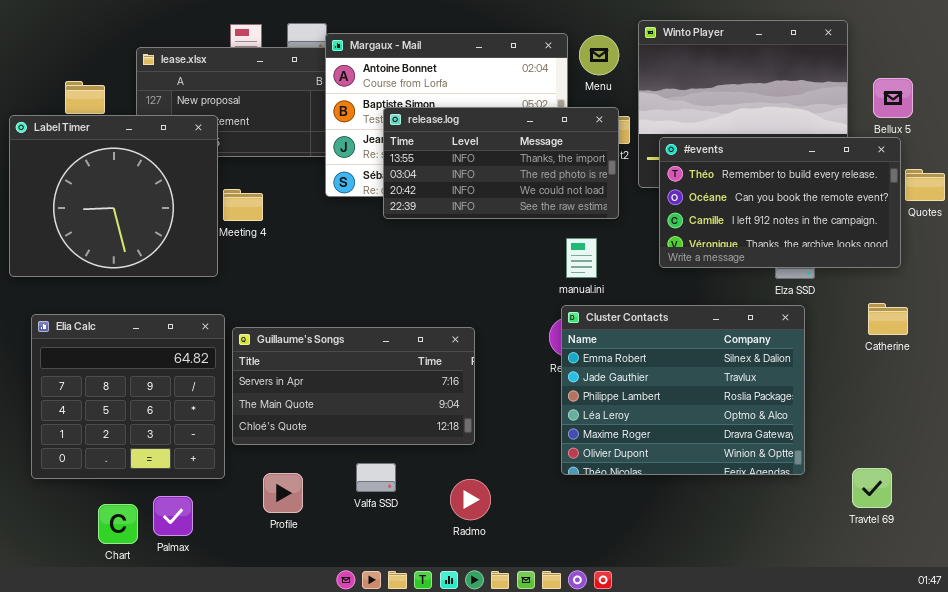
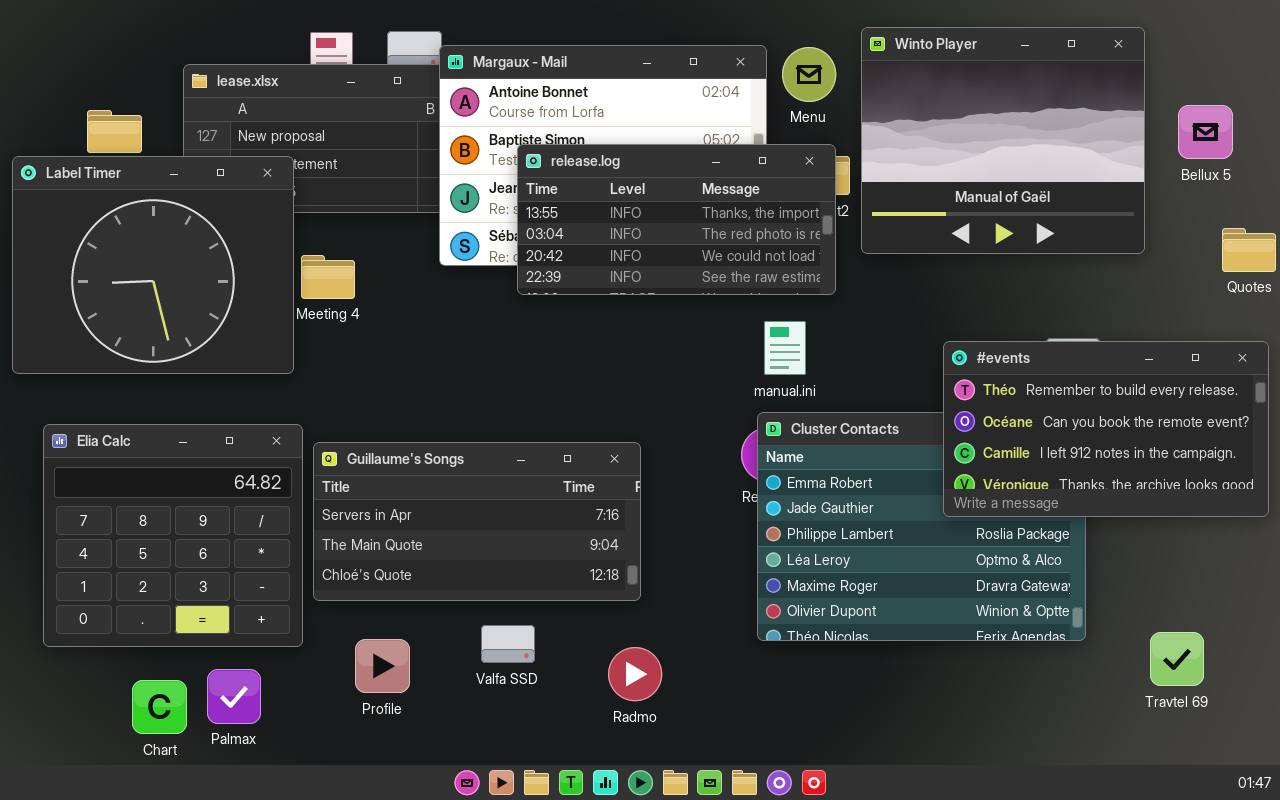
#events: [659,137,901,268] -> [943,341,1269,517], moved

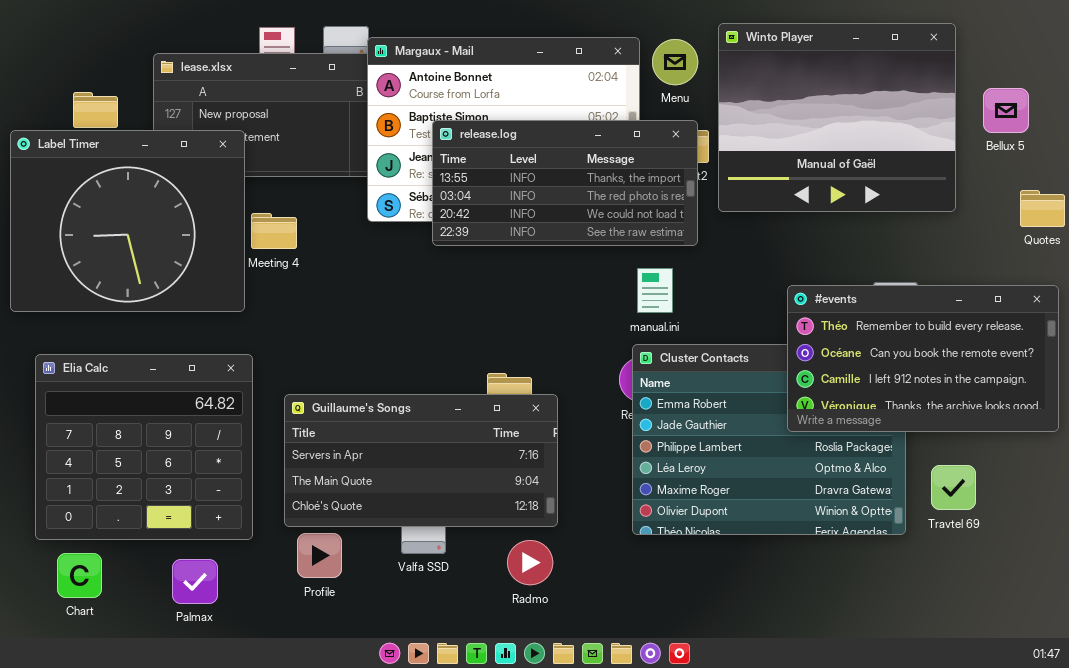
Guillaume's Songs: [313,442,641,601] -> [284,394,558,527], moved
Travtel 69: [1150,632,1204,686] -> [931,465,976,510], moved
Chart: [132,680,187,734] -> [57,553,102,598], moved

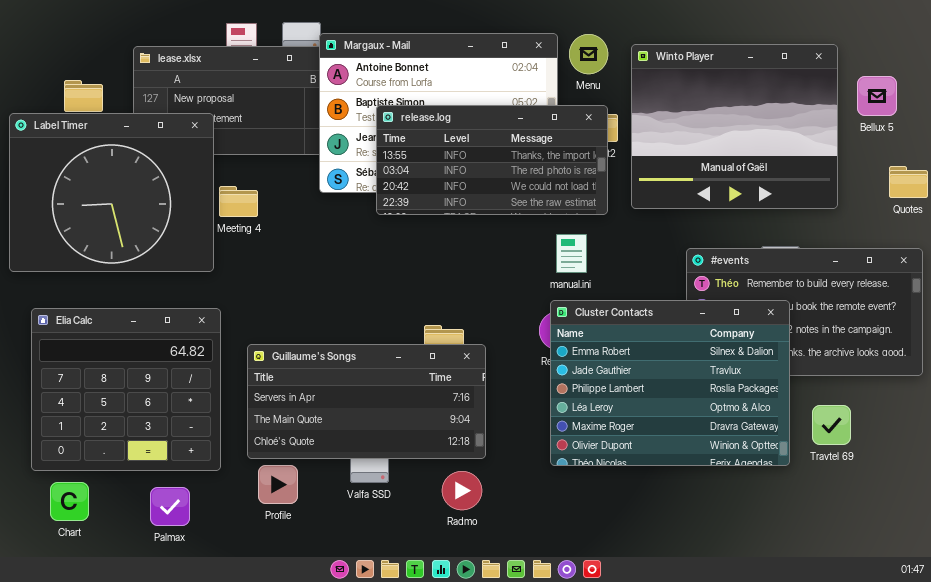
Winto Player: [718,23,956,212] -> [631,44,838,209], moved
Cluster Contacts: [632,344,906,535] -> [550,300,790,466], raised

